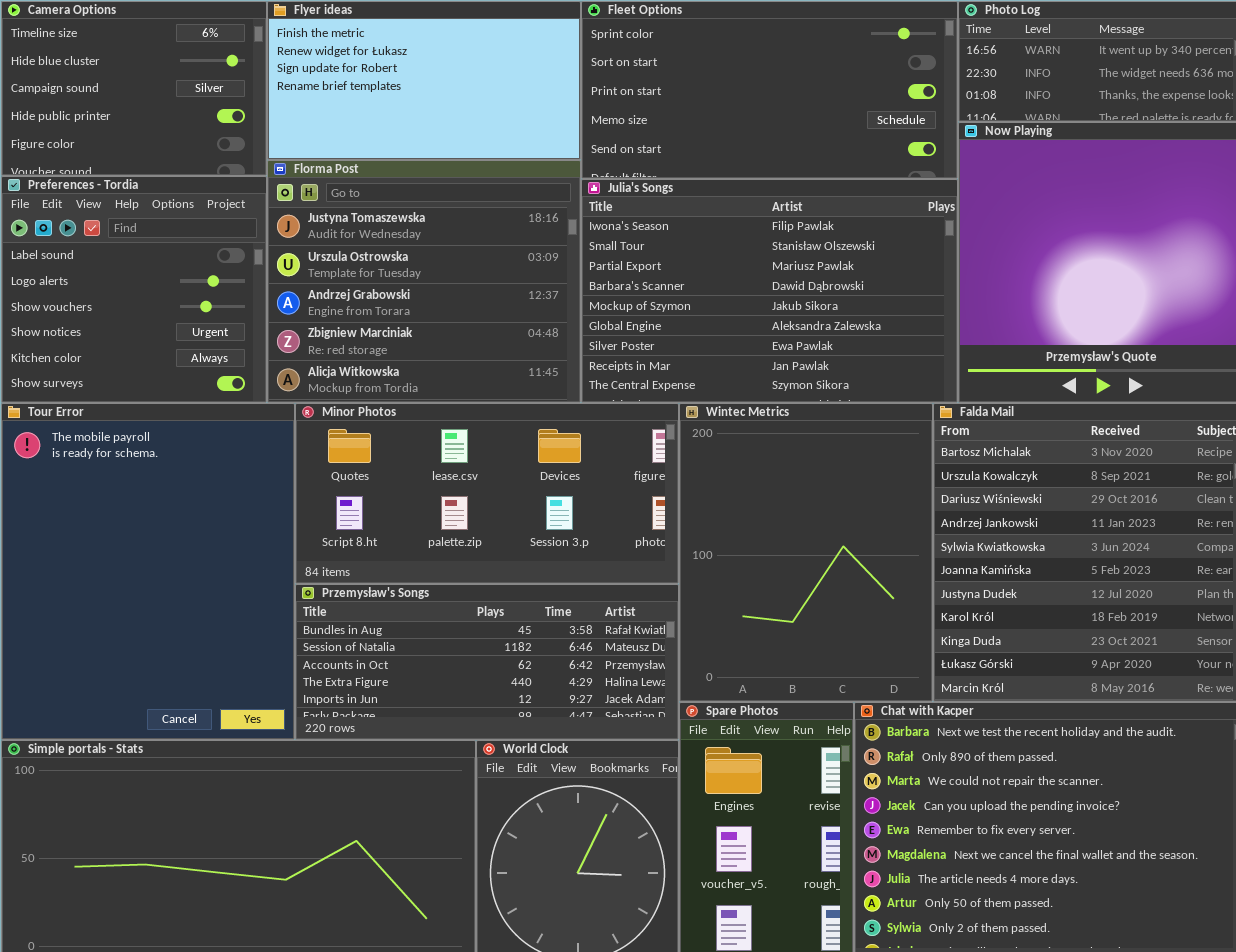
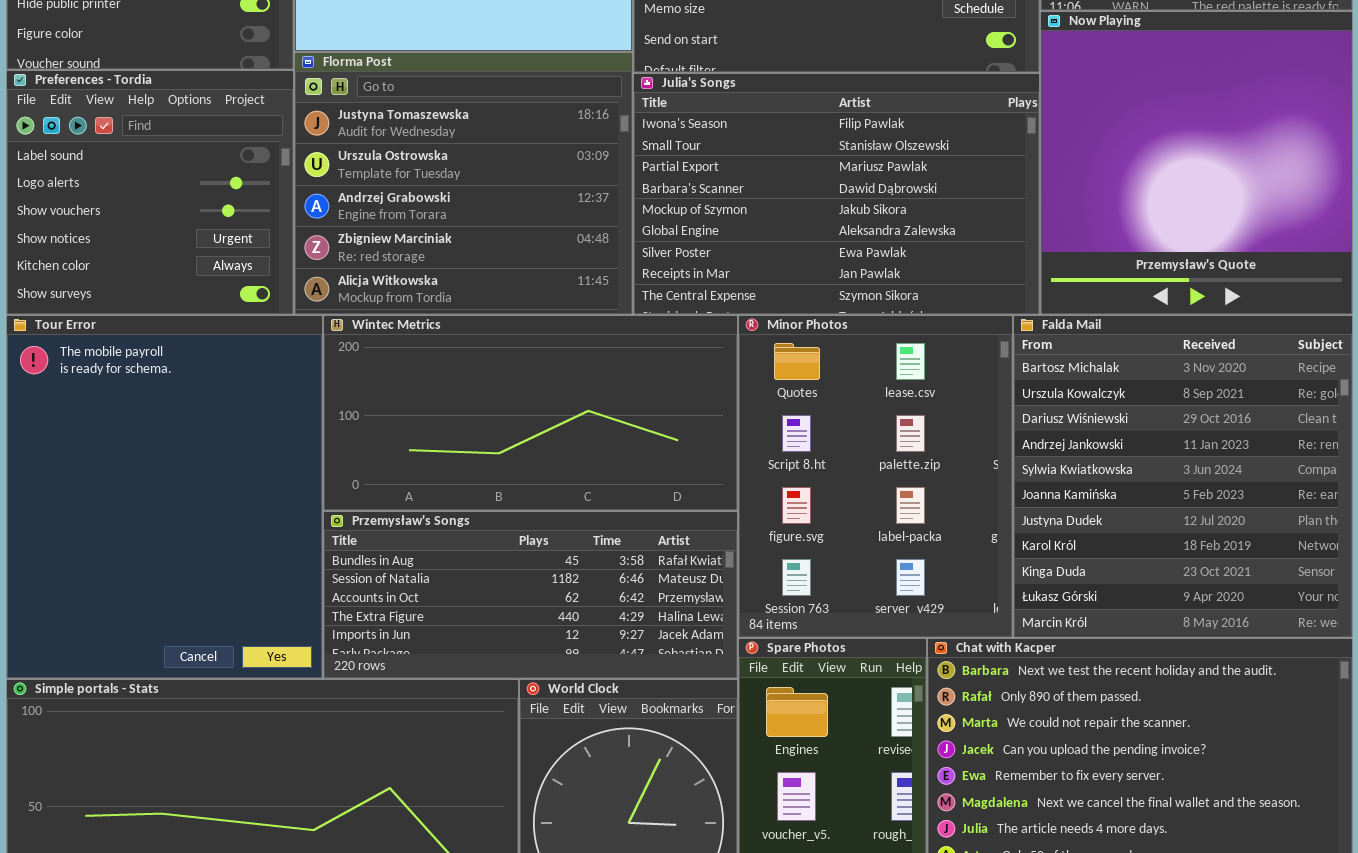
Minor Photos: [295,403,679,584] -> [738,315,1013,638], moved, resized
Wintec Metrics: [679,403,933,702] -> [323,315,738,511], moved, resized

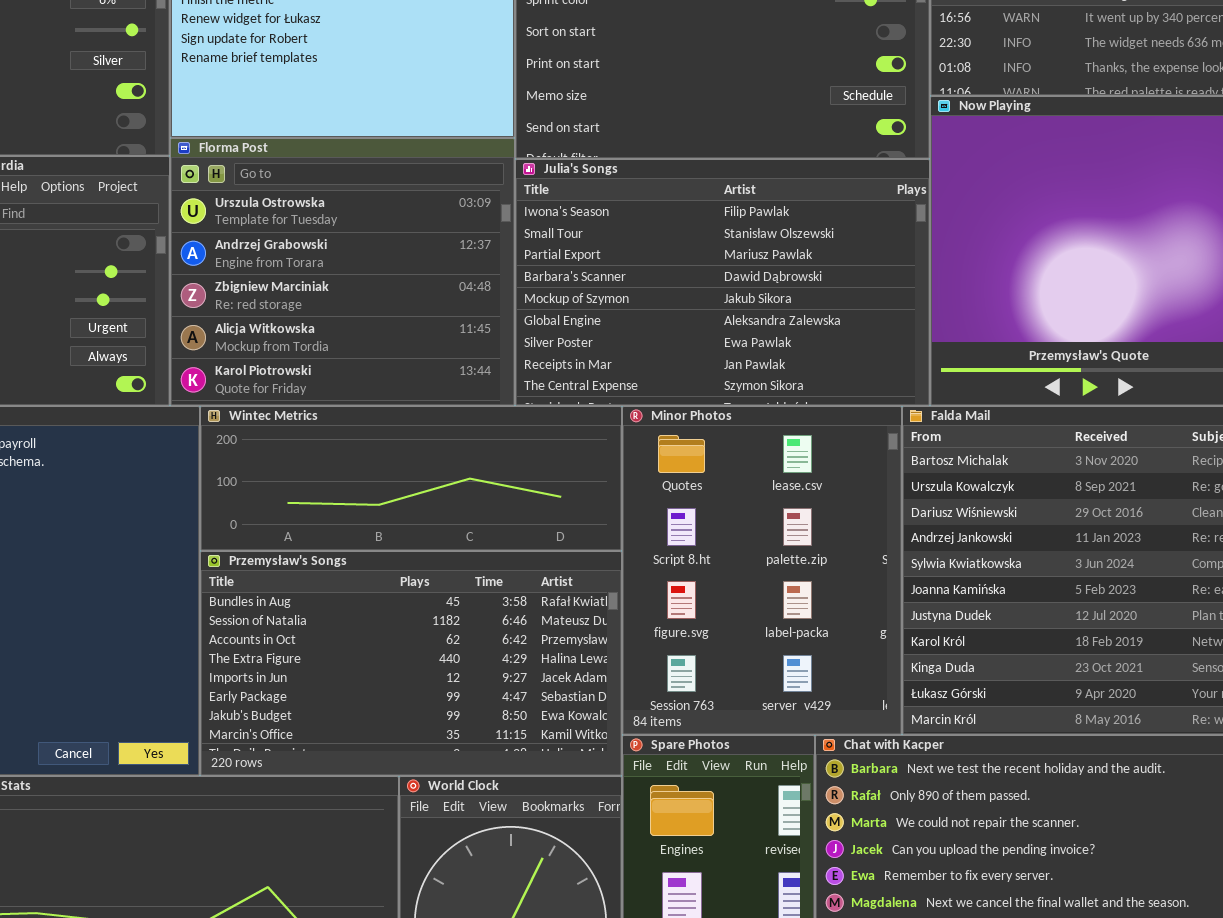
Florma Post: [294,52,633,315] -> [170,138,515,406], scrolled down 1 row
Wintec Metrics: [323,315,738,511] -> [200,406,622,551], resized
Przemysław's Songs: [323,511,738,679] -> [200,551,622,776], resized

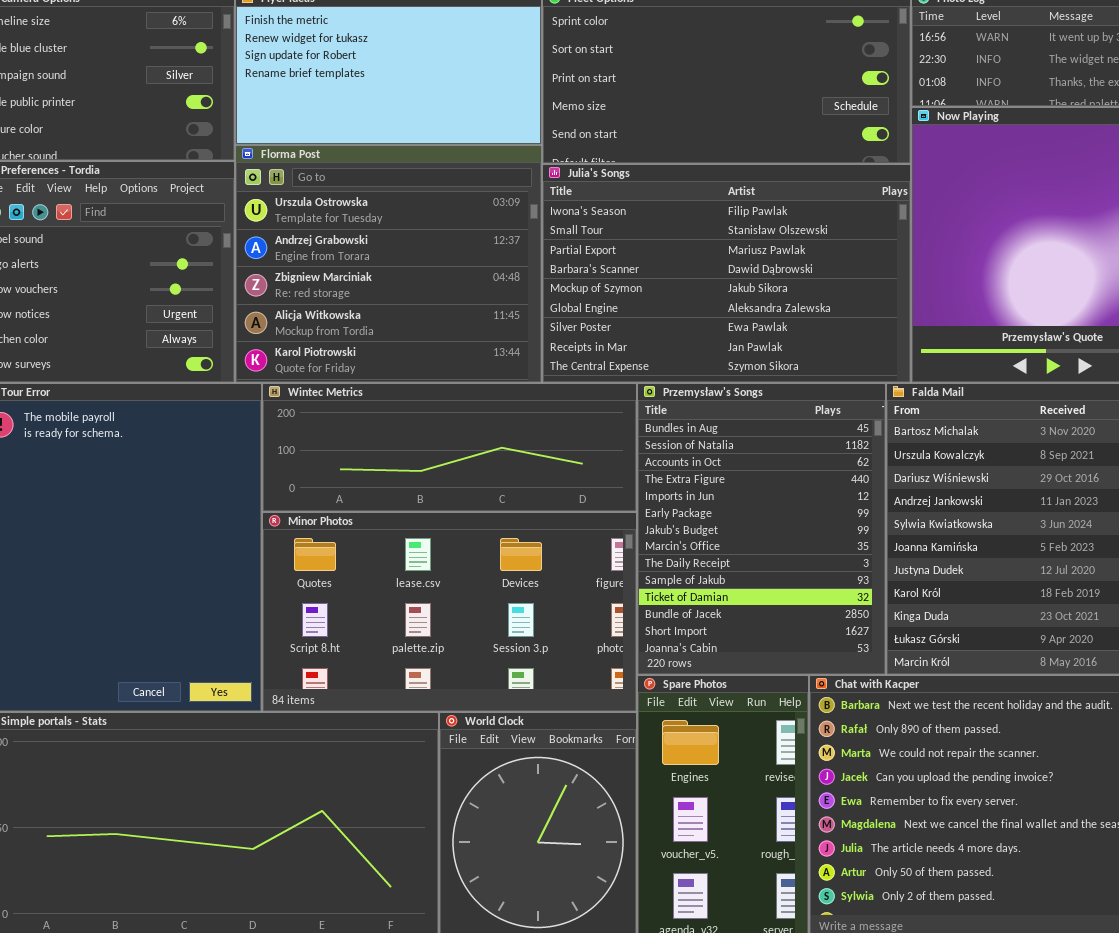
Minor Photos: [622,406,902,735] -> [262,512,637,712], moved, resized
Przemysław's Songs: [200,551,622,776] -> [637,383,886,675], moved, resized

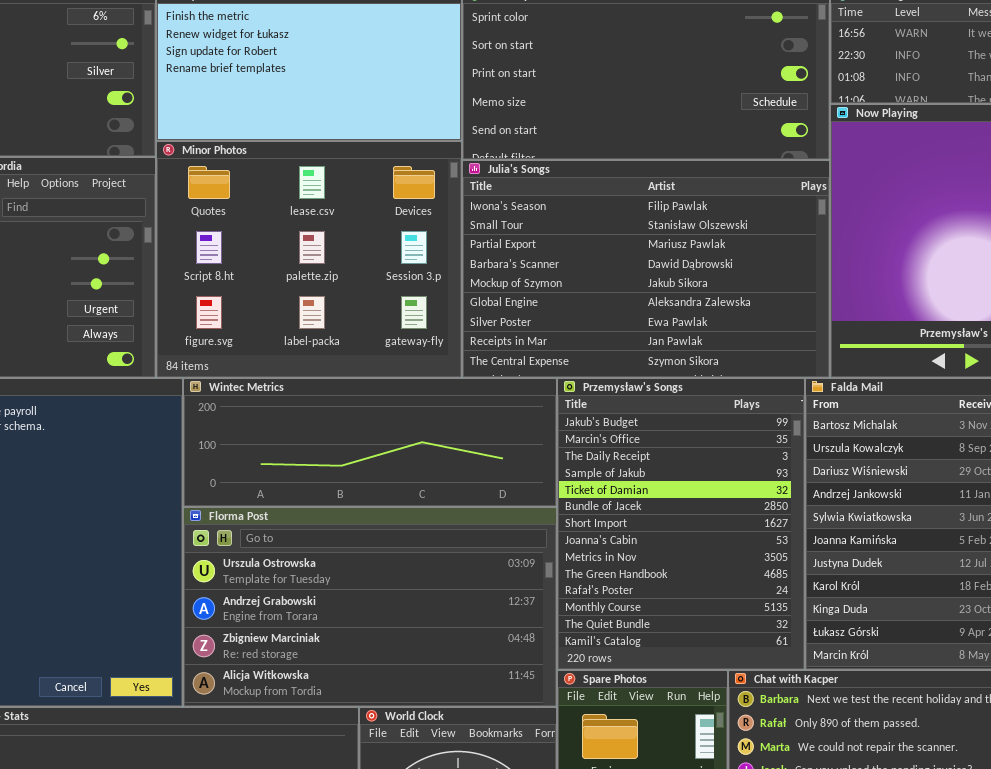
Florma Post: [235,145,542,383] -> [183,507,557,707], moved, resized
Przemysław's Songs: [637,383,886,675] -> [557,378,805,670], scrolled down 6 rows
Minor Photos: [262,512,637,712] -> [156,141,462,378], moved, resized

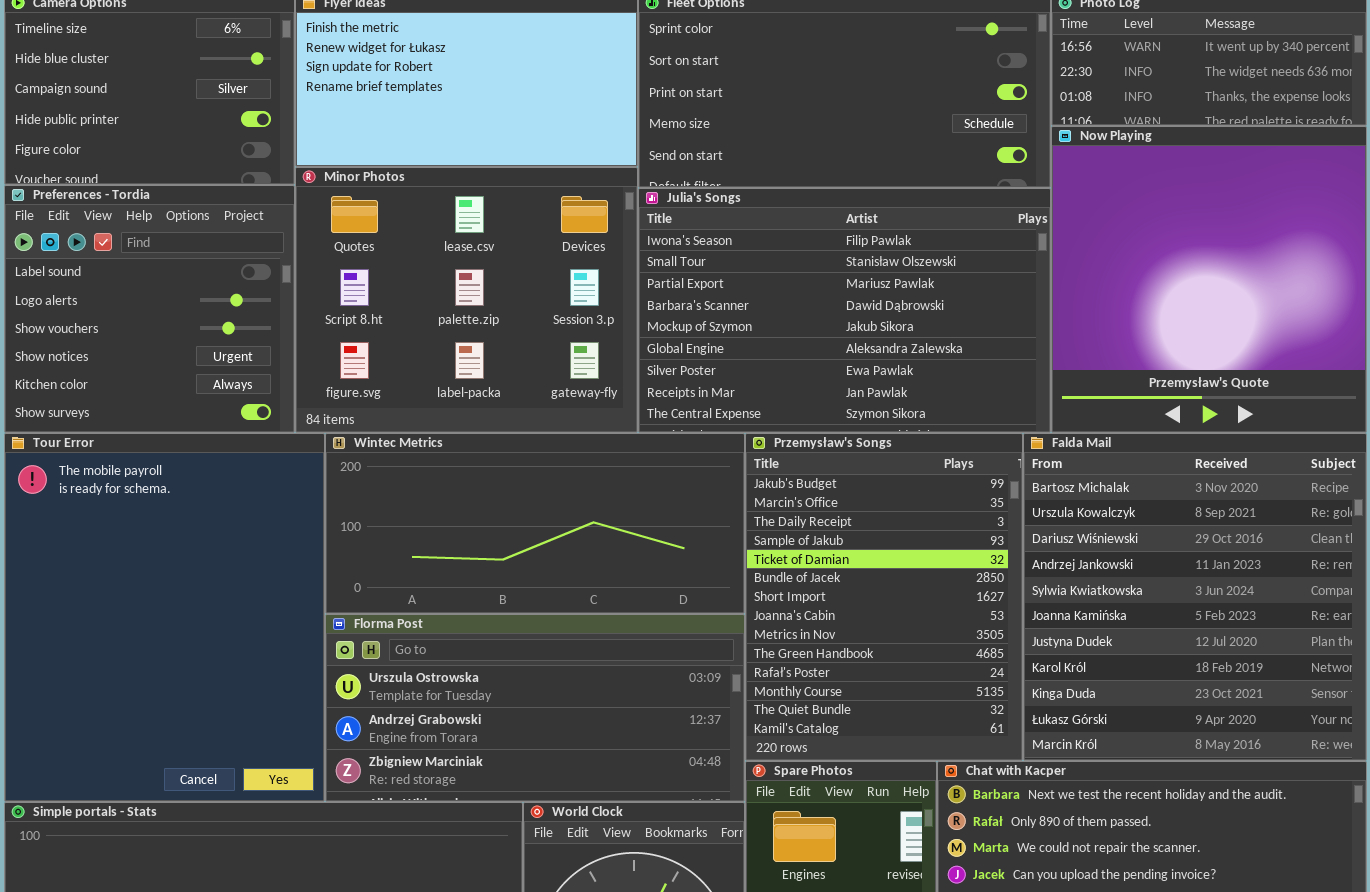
Wintec Metrics: [183,378,557,507] -> [325,433,745,614], resized
Florma Post: [183,507,557,707] -> [325,614,745,802], resized

